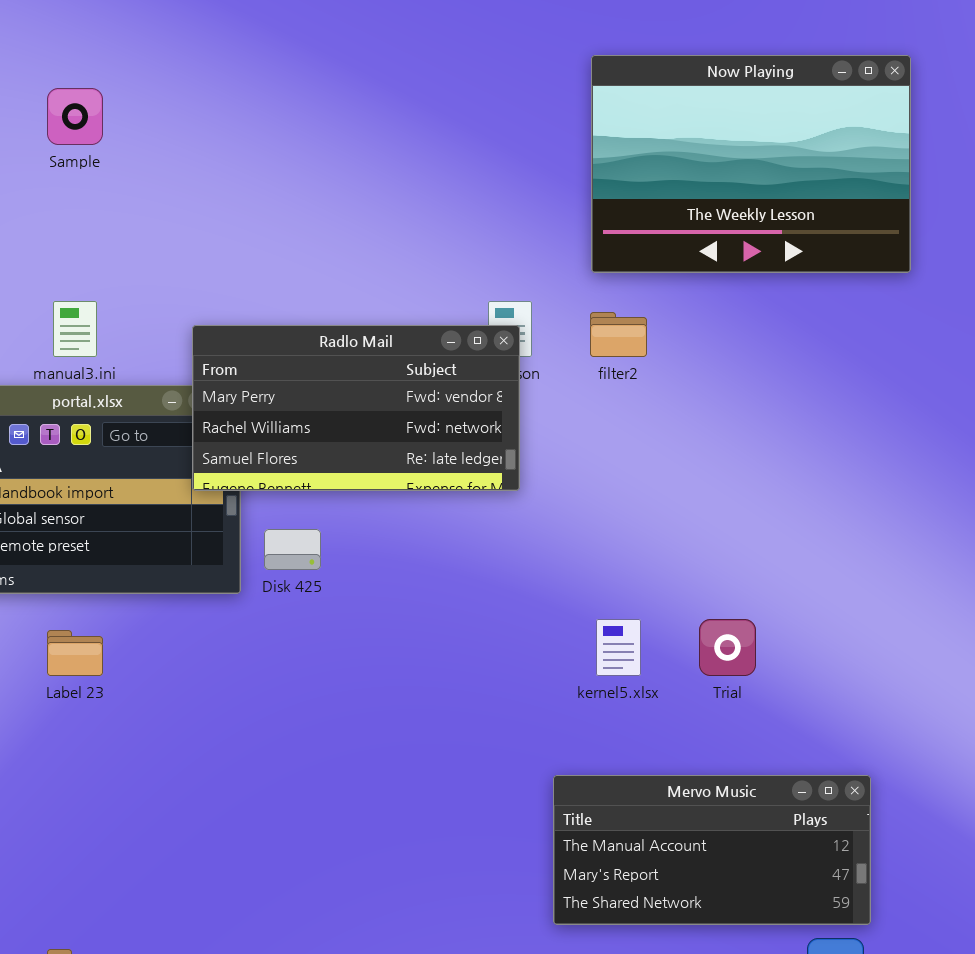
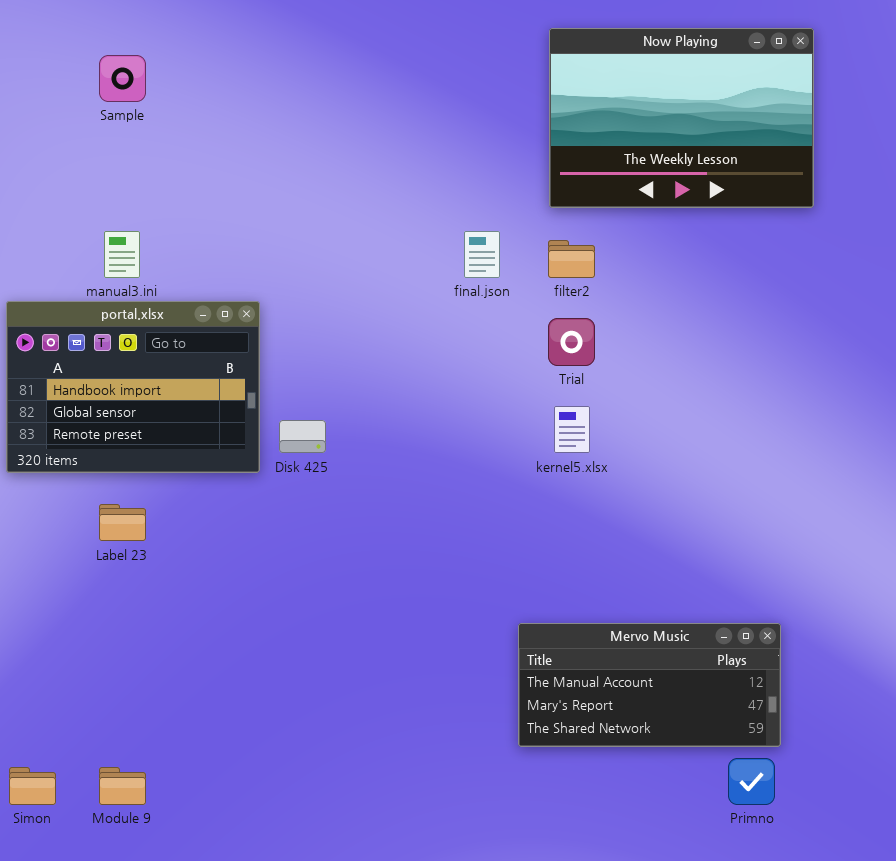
Radlo Mail: [192,325,520,491] -> none, closed
kernel5.xlsx: [596,619,641,676] -> [554,406,590,453], moved
Trial: [699,619,756,676] -> [548,318,595,366], moved

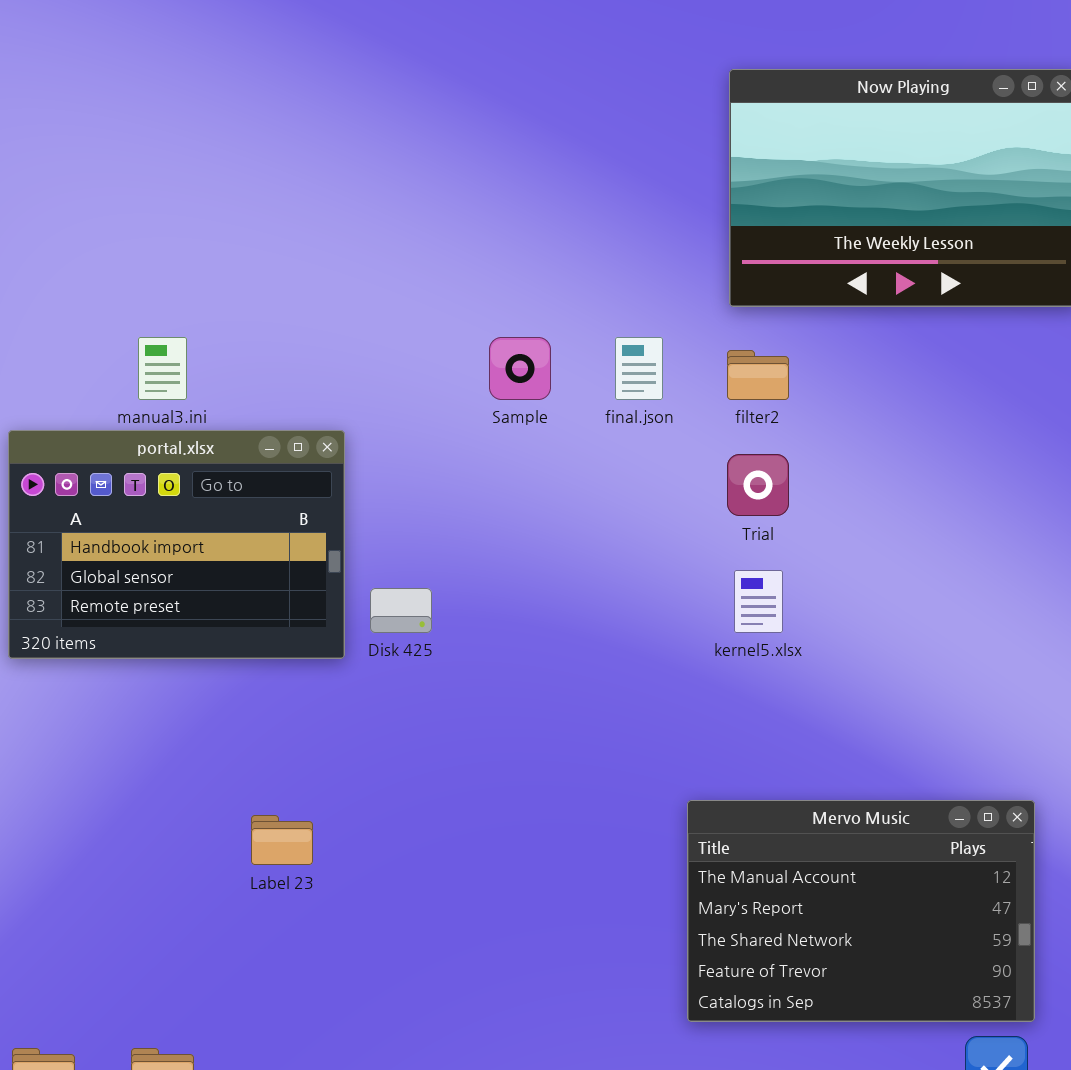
Sample: [99,55,146,102] -> [489,337,551,400], moved
Label 23: [99,504,146,541] -> [251,815,313,865], moved
Mervo Music: [518,623,781,747] -> [687,800,1035,1022], resized

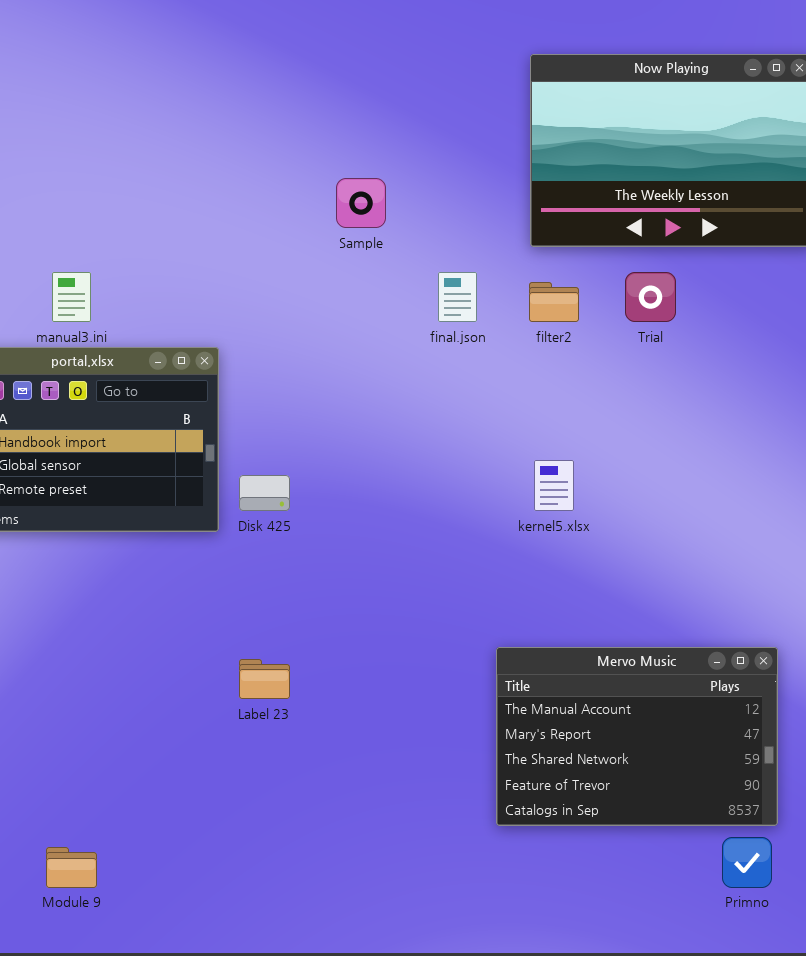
Sample: [489,337,551,400] -> [336,178,386,228], moved
Trial: [727,454,789,516] -> [625,272,676,322], moved
Label 23: [251,815,313,865] -> [239,659,290,699], moved

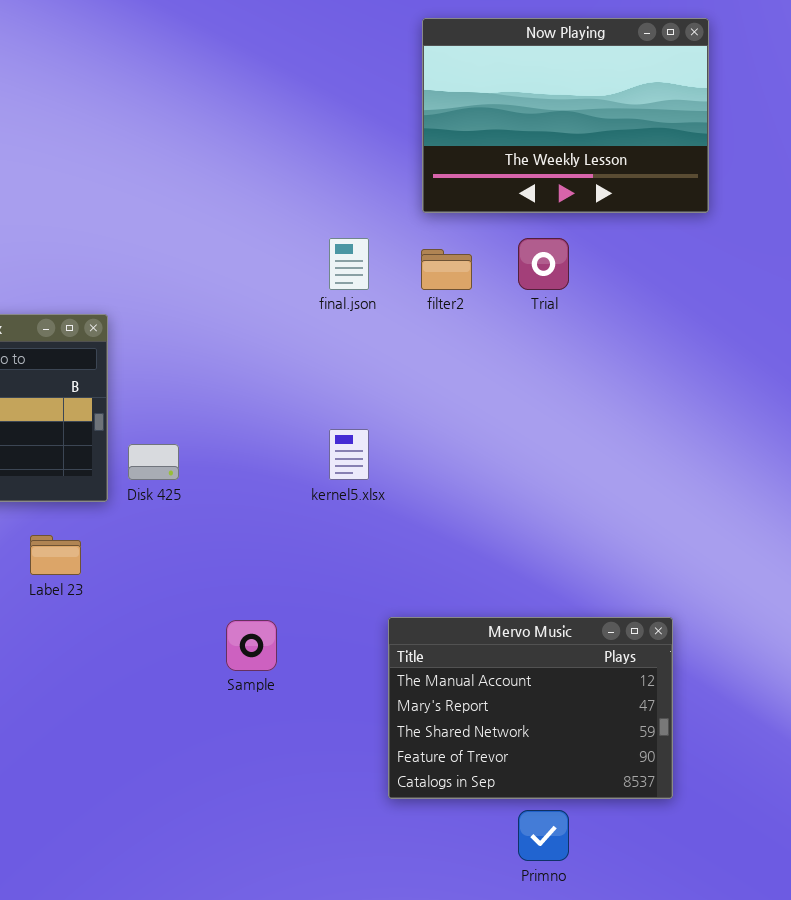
Sample: [336,178,386,228] -> [226,620,277,671], moved
kernel5.xlsx: [534,460,574,511] -> [329,429,369,480], moved
Label 23: [239,659,290,699] -> [30,535,81,575], moved
Primno: [722,837,772,888] -> [518,810,569,861], moved

